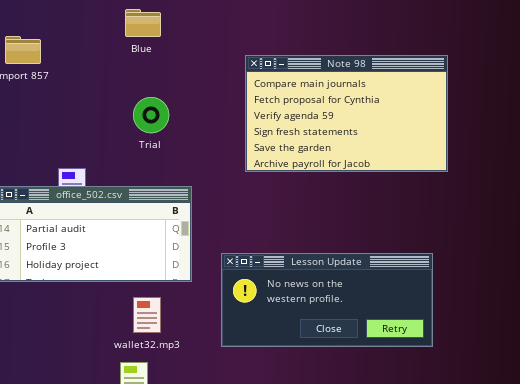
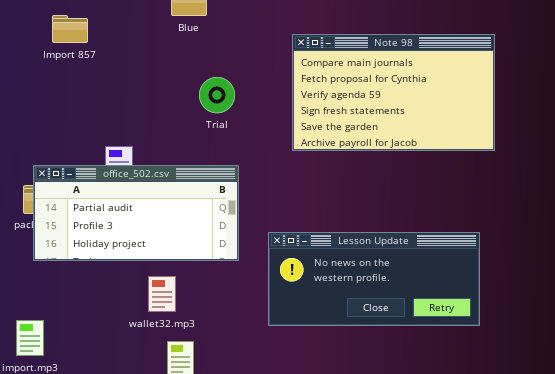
Trial: [133,97,169,133] -> [199,77,235,113], moved
wallet32.mp3: [133,297,161,333] -> [148,276,176,312], moved

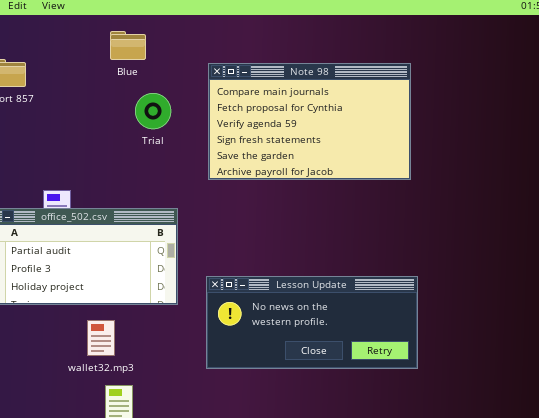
Note 98: [292,34,495,151] -> [208,63,411,180], moved
Trial: [199,77,235,113] -> [135,93,171,129], moved

